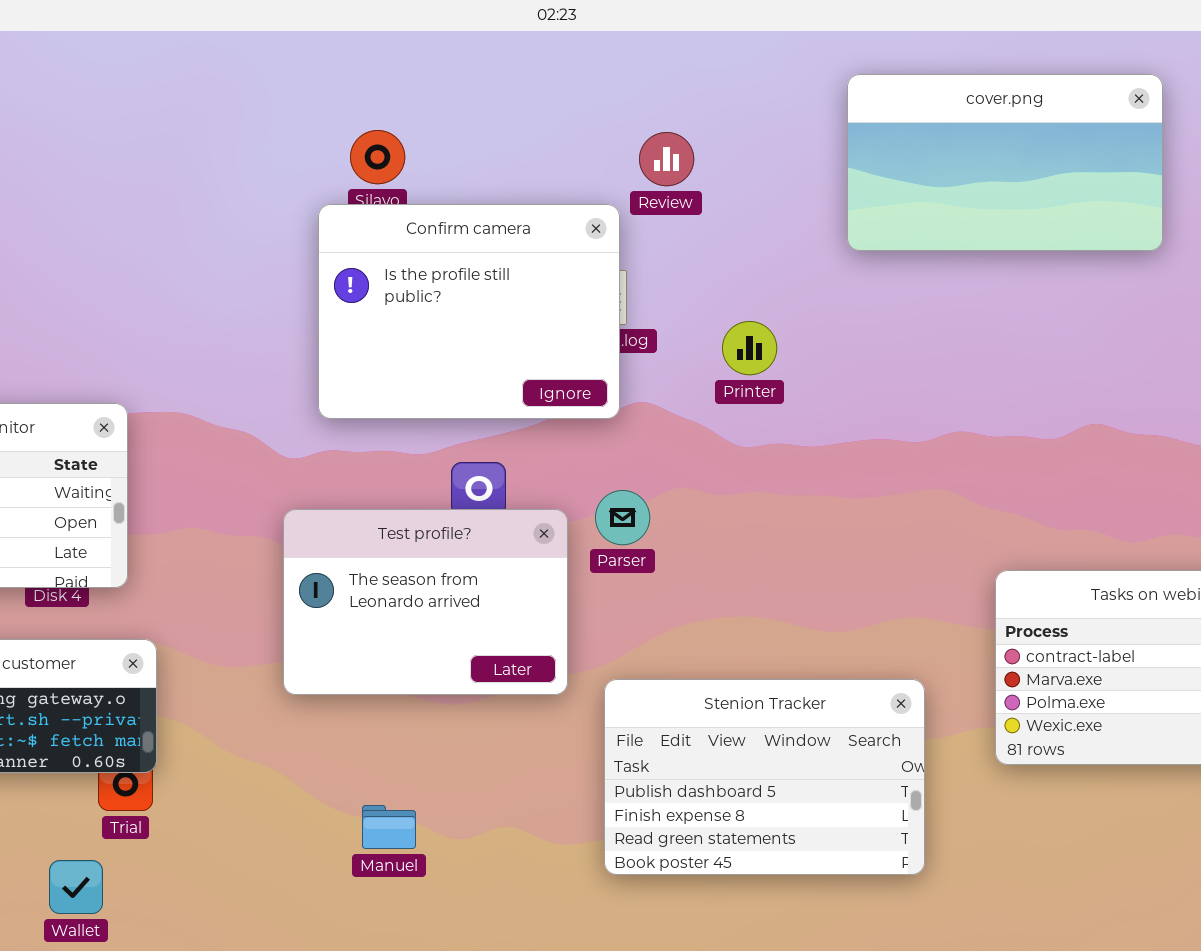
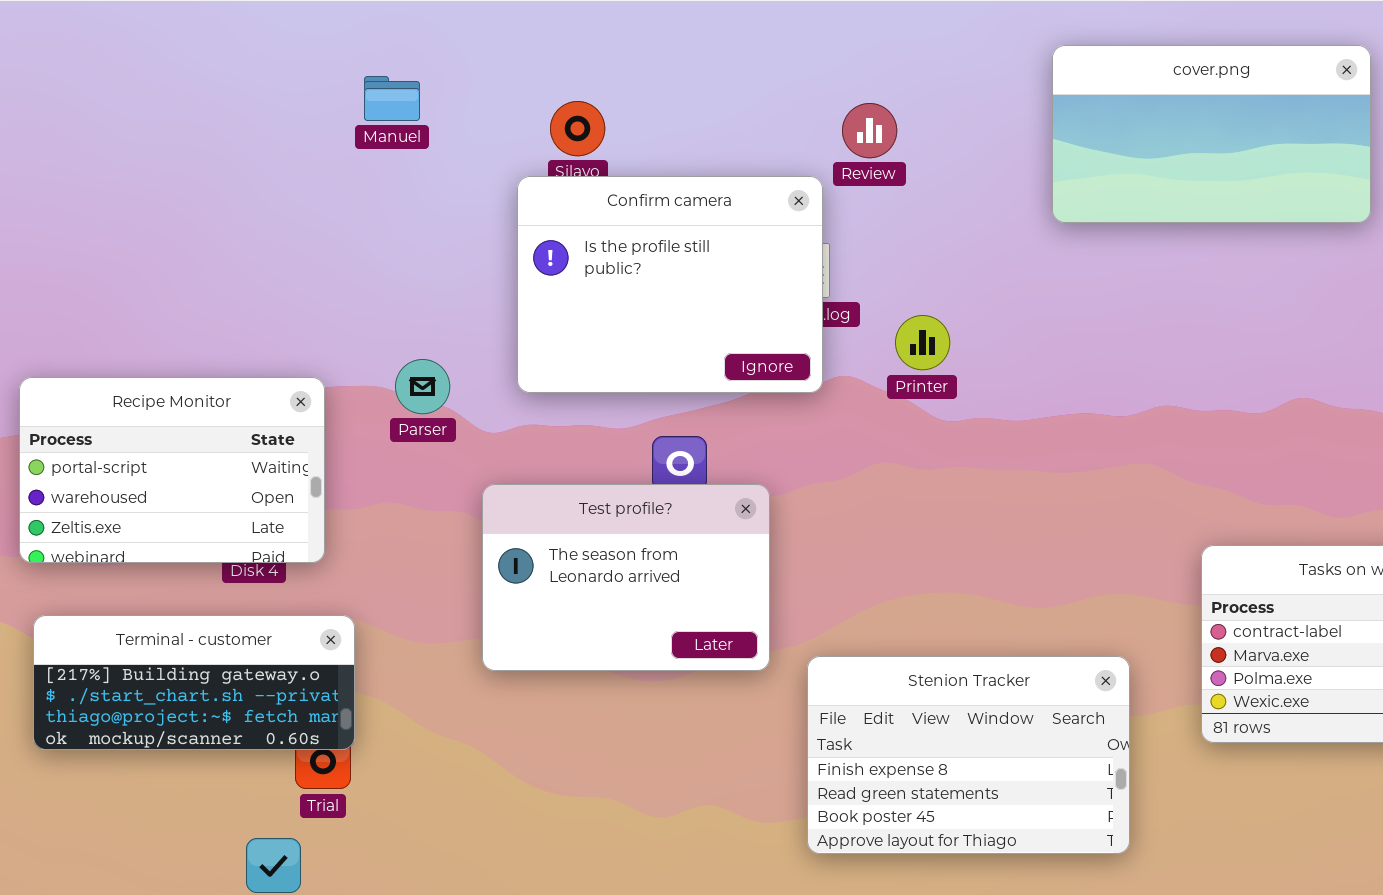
Printer: [722,321,777,375] -> [895,315,950,370], moved
Parser: [595,490,650,545] -> [395,359,450,414], moved
Stenion Tracker: [604,679,925,875] -> [807,656,1130,854], scrolled down 1 row
Manuel: [362,805,416,849] -> [364,76,420,121], moved

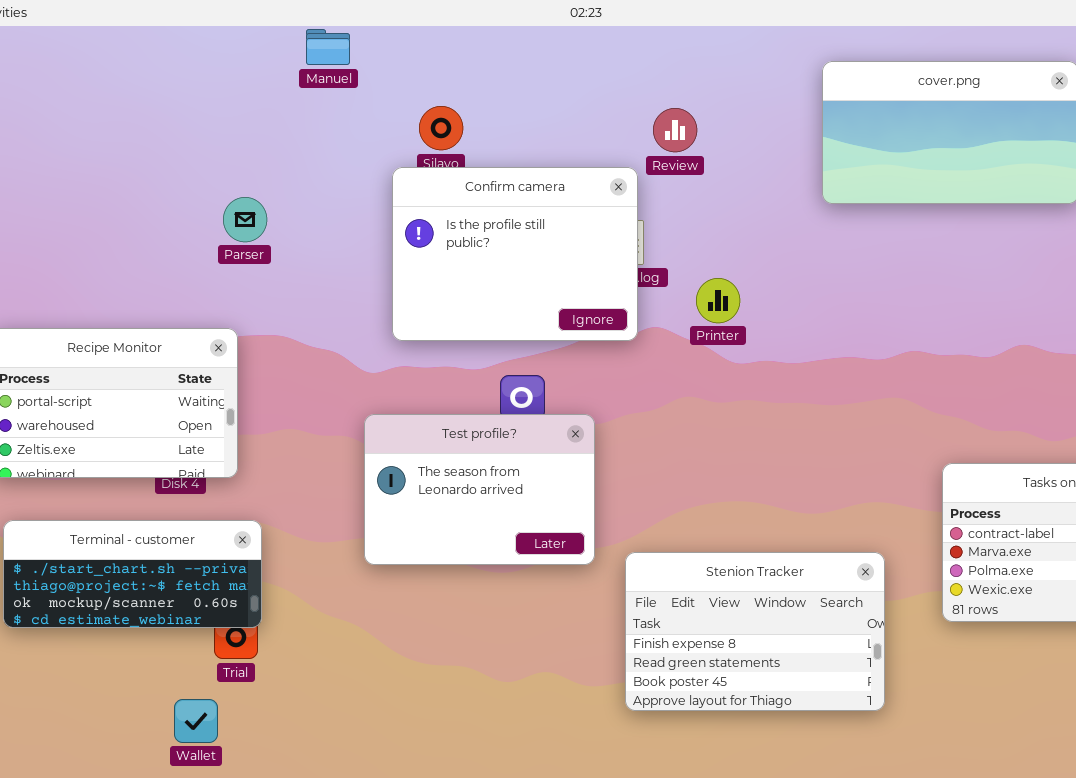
Manuel: [364,76,420,121] -> [306,29,350,65], moved
Parser: [395,359,450,414] -> [223,197,267,242], moved
Terminal - customer: [33,615,355,750] -> [3,520,262,628], scrolled down 1 row

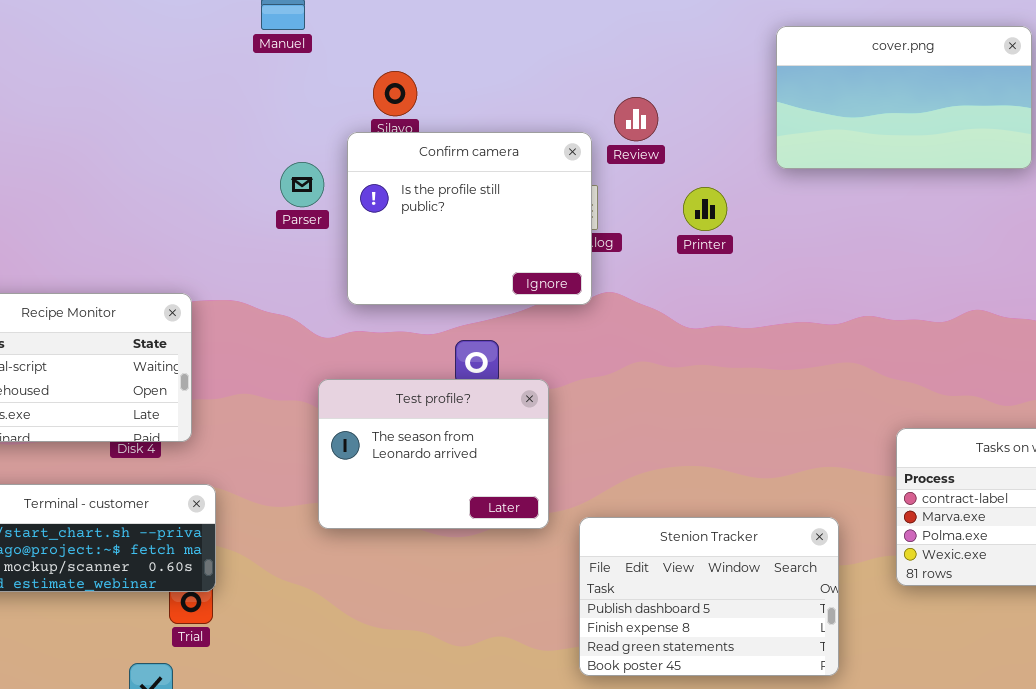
Review: [653,108,697,152] -> [614,97,658,141], moved
Parser: [223,197,267,242] -> [280,162,324,207], moved
Printer: [696,278,740,323] -> [683,187,727,231], moved
Stenion Tracker: [625,552,885,711] -> [579,517,839,676], scrolled up 1 row

